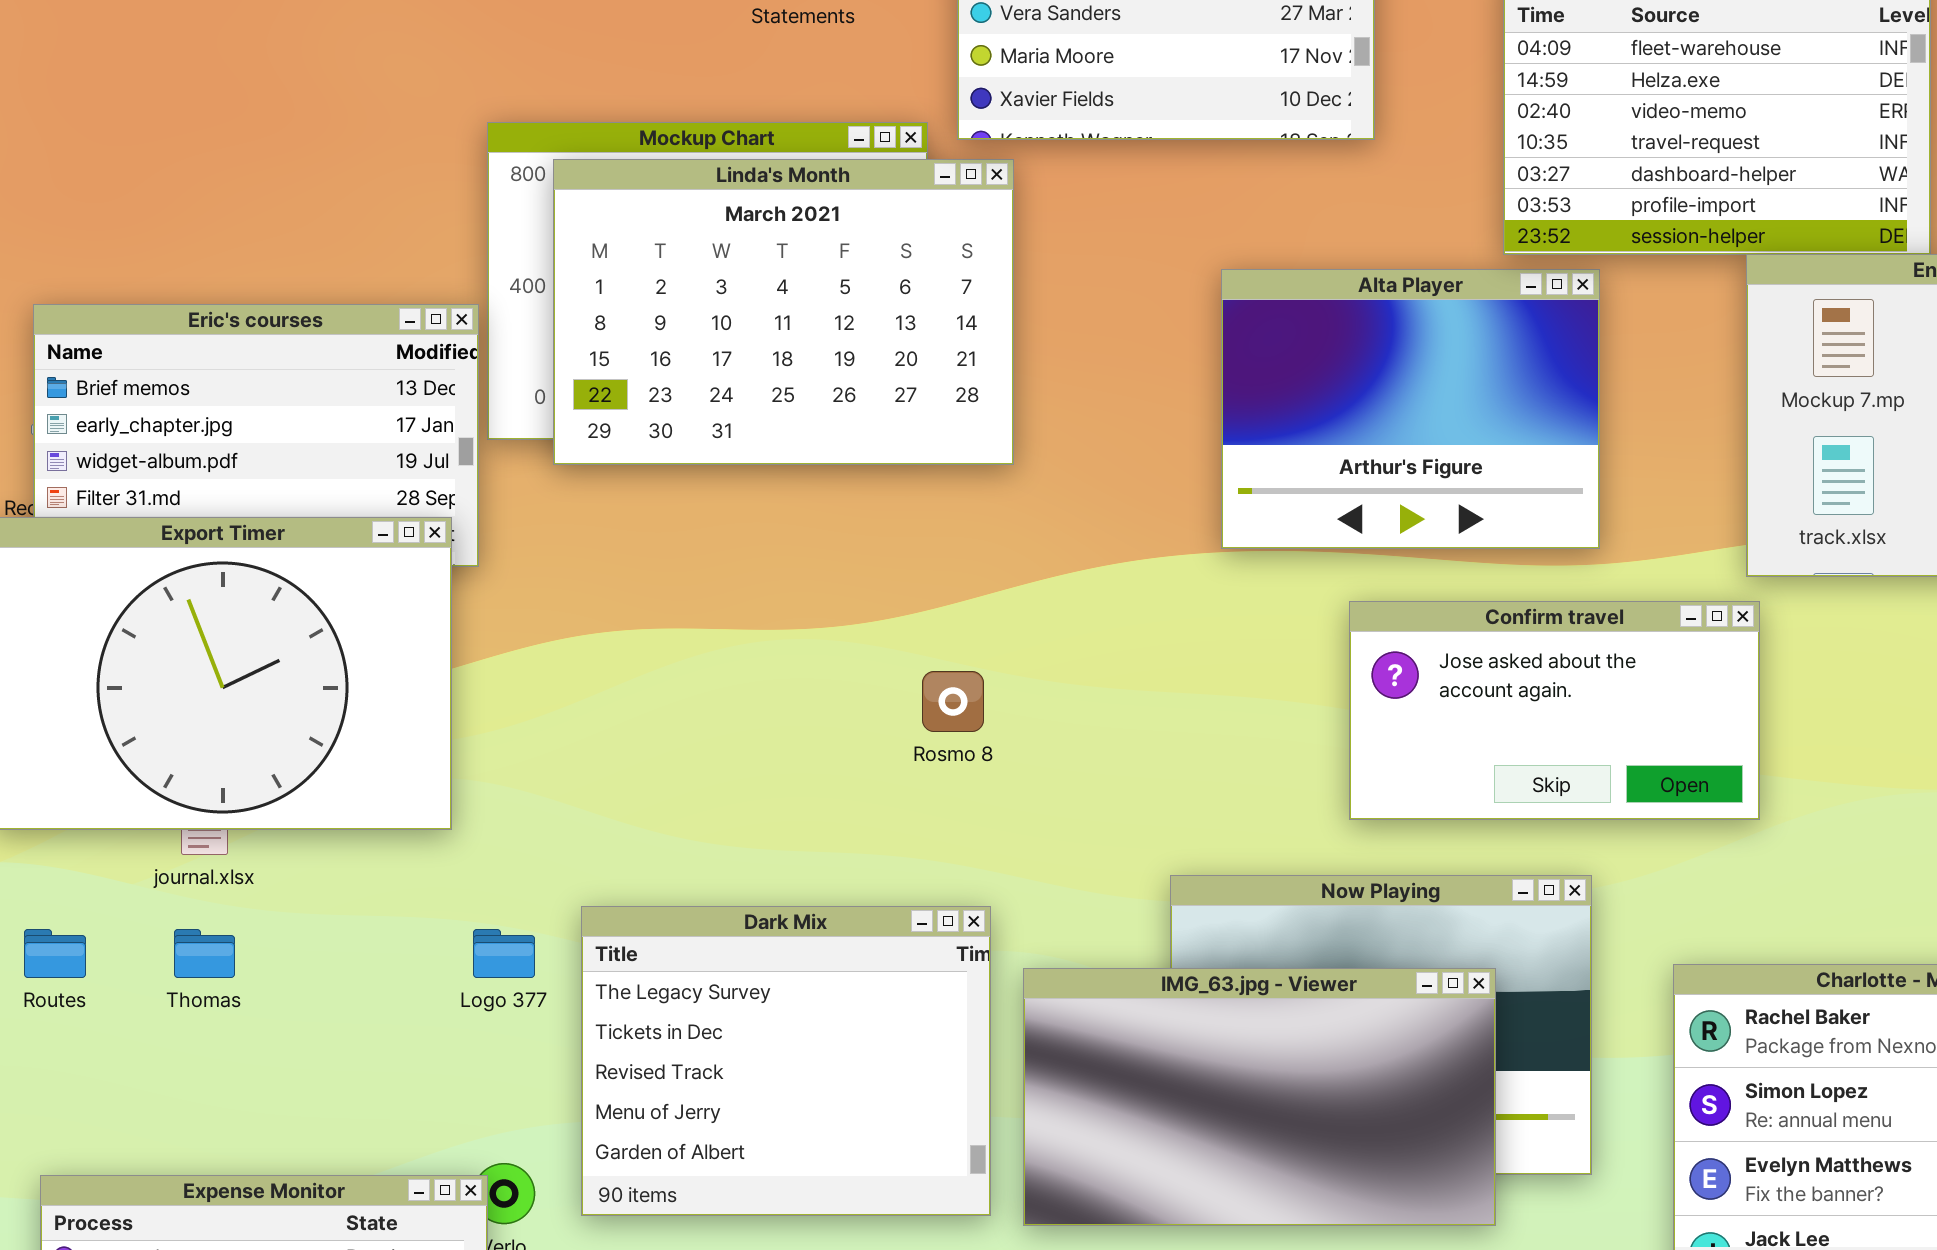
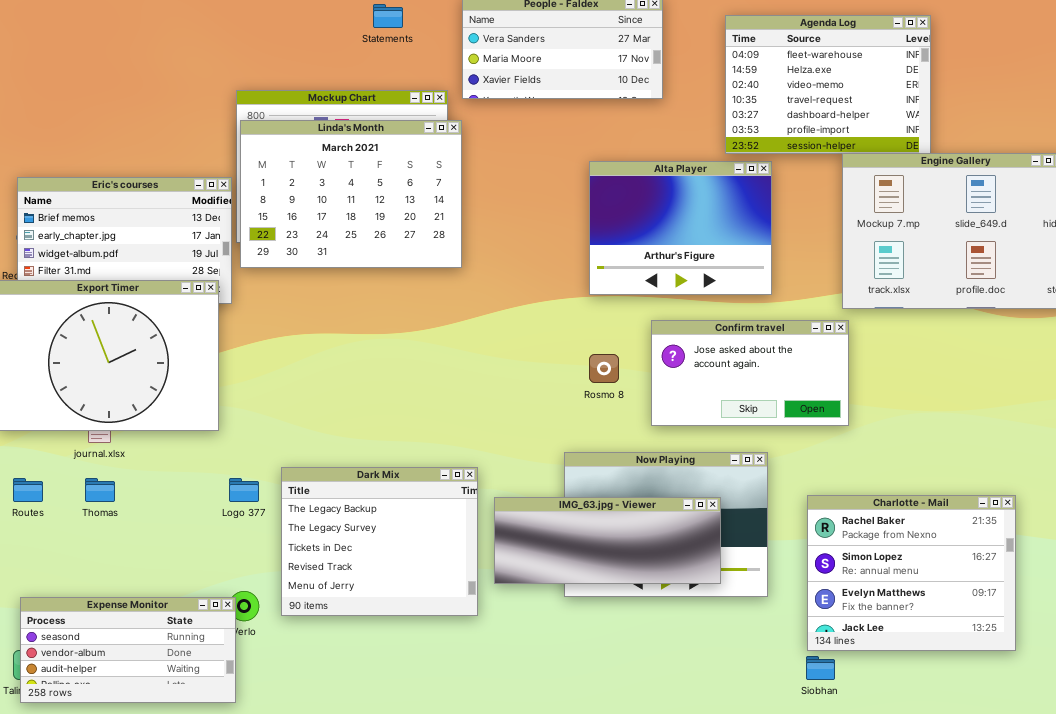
Linda's Month: [553,159,1014,465] -> [240,120,462,268], moved
Rosmo 8: [922,671,984,732] -> [589,354,619,383], moved
Dark Mix: [581,906,991,1216] -> [281,467,478,616], scrolled up 1 row
IMG_63.jpg - Viewer: [1023,968,1496,1226] -> [494,497,721,584], resized

